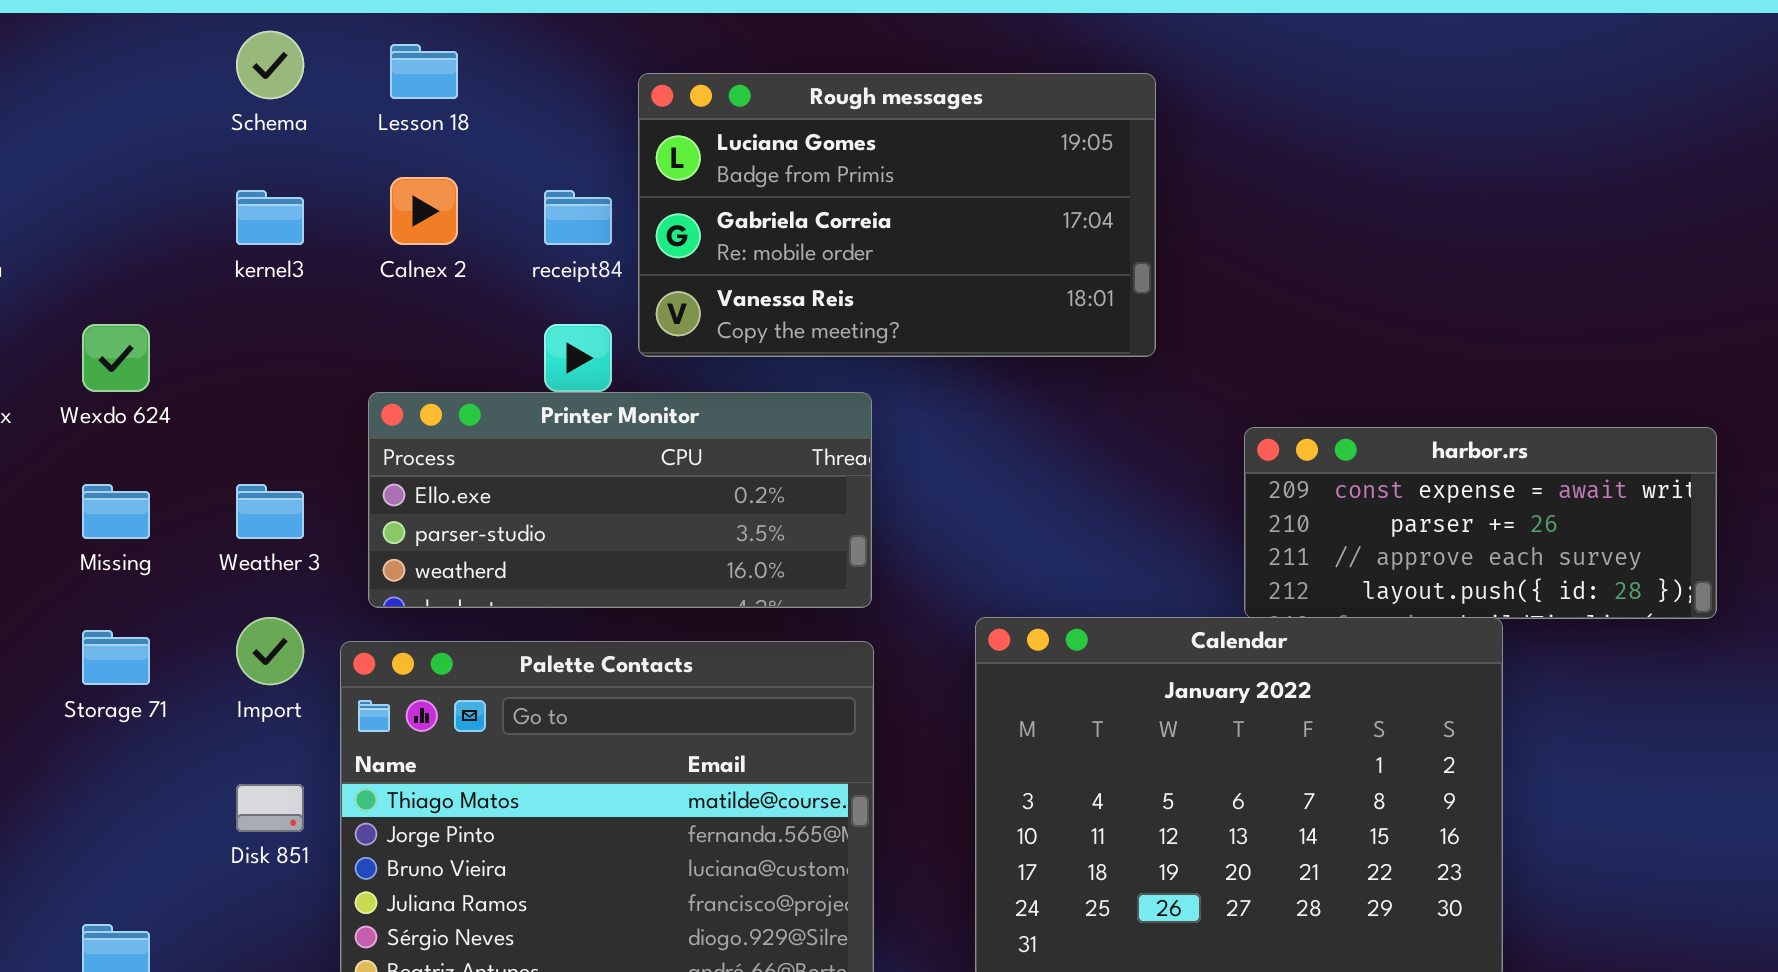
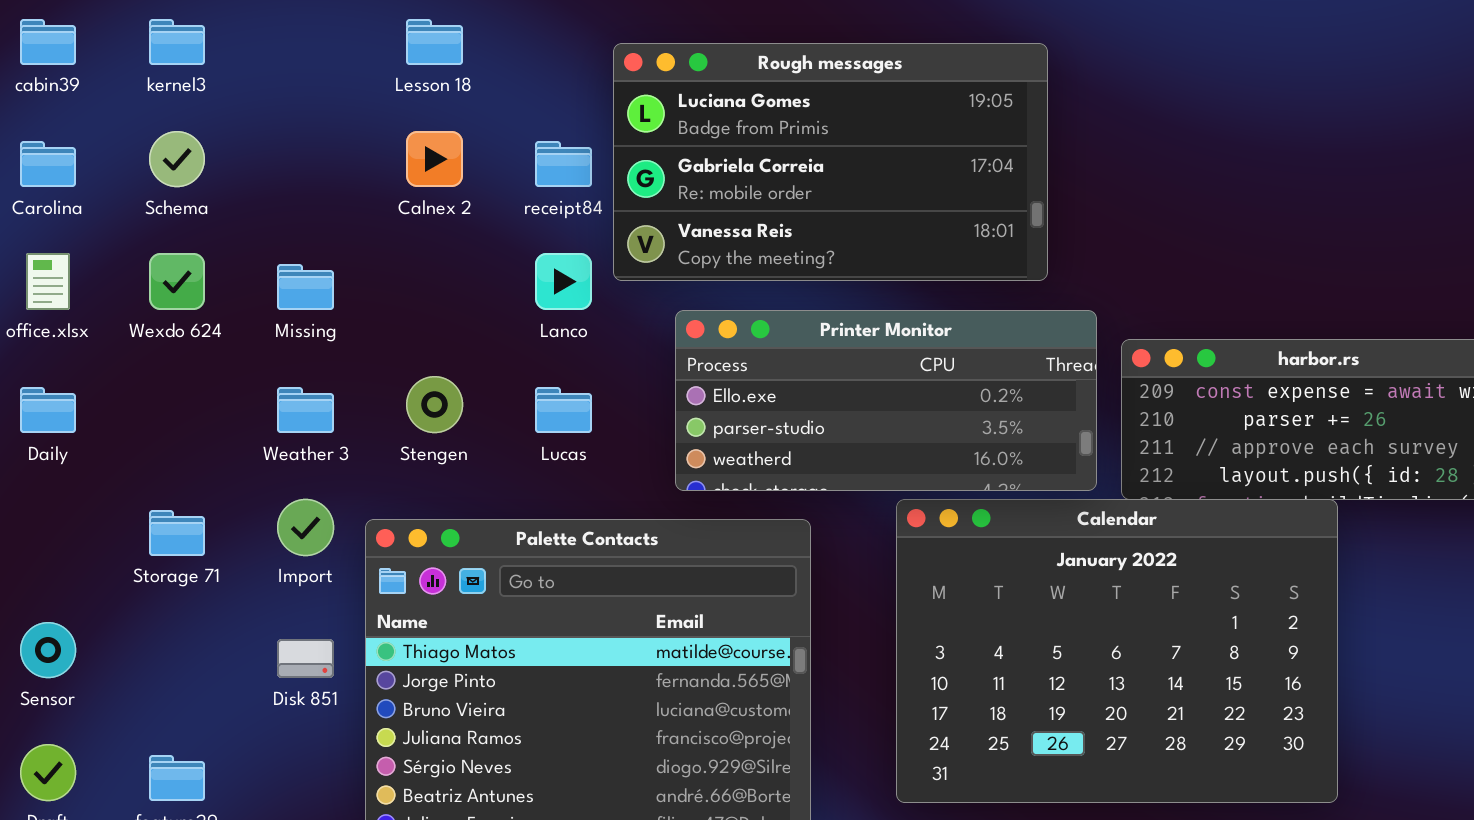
Schema: [236,31,304,99] -> [149,131,205,187], moved
kernel3: [236,190,304,245] -> [149,19,205,65], moved
Printer Monitor: [368,392,872,608] -> [675,310,1097,491], moved
Missing: [82,484,150,539] -> [277,264,334,310], moved

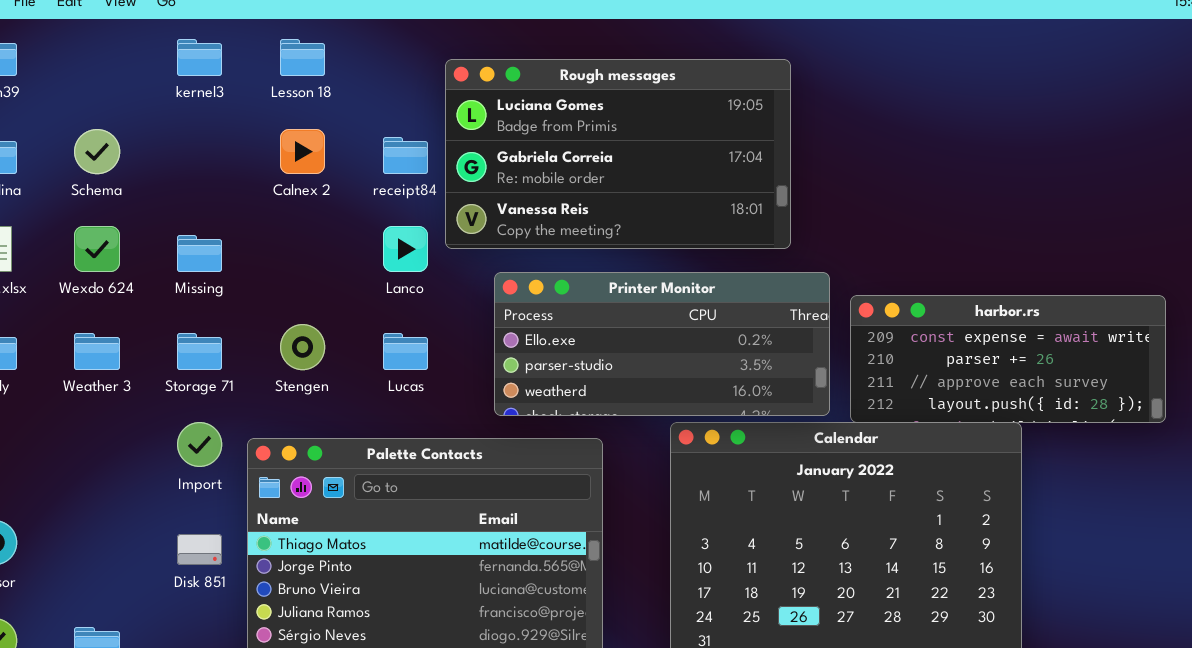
kernel3: [149,19,205,65] -> [177,39,222,76], moved
Weather 3: [277,387,334,433] -> [74,333,120,370], moved
Storage 71: [149,510,205,556] -> [177,333,222,370], moved

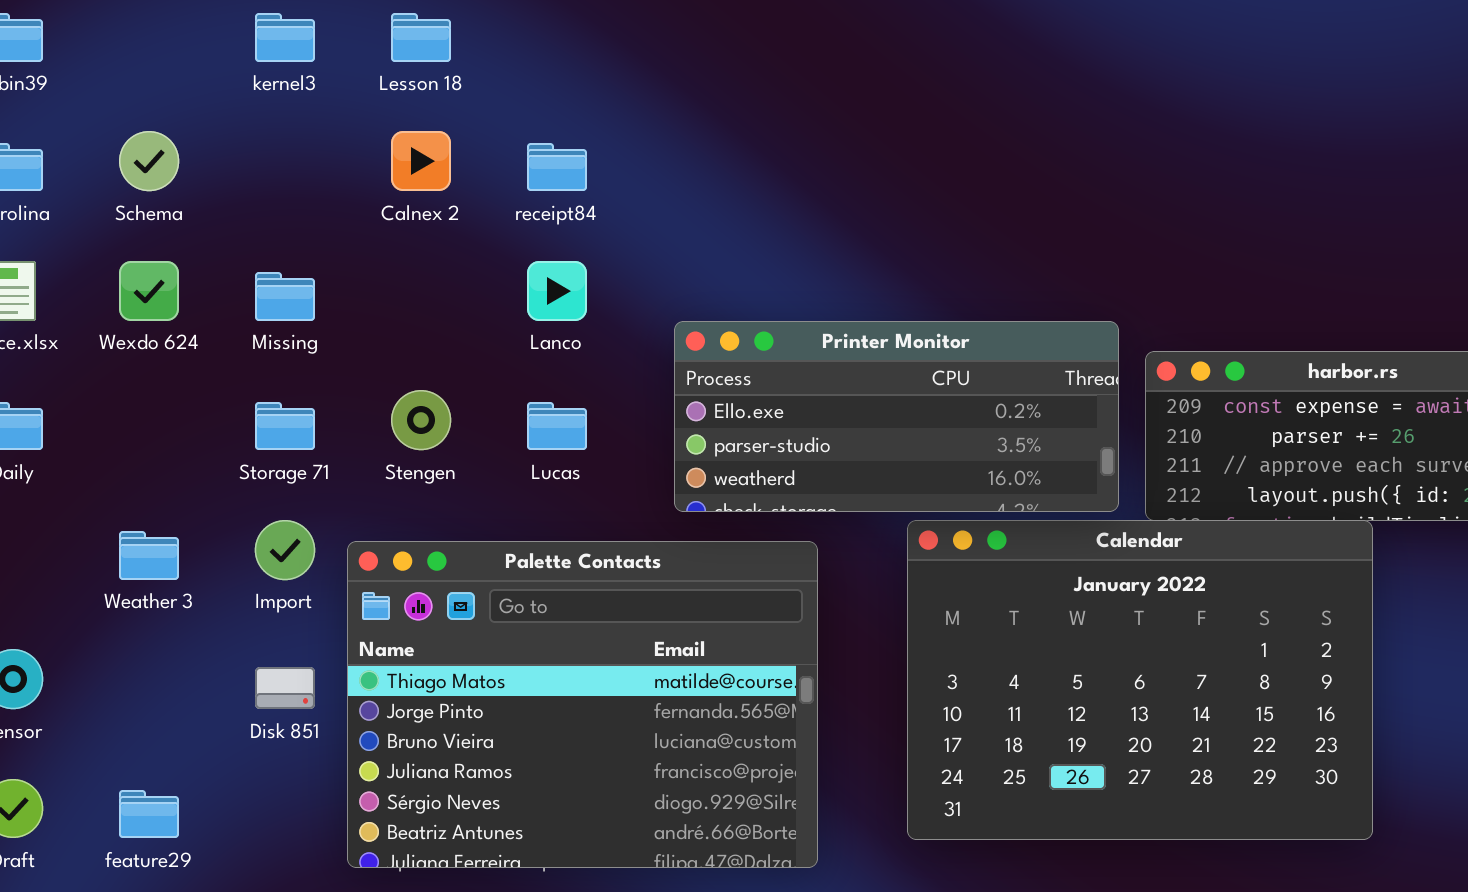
Rough messages: [445,59,791,249] -> none, closed
Weather 3: [74,333,120,370] -> [119,531,179,580], moved

